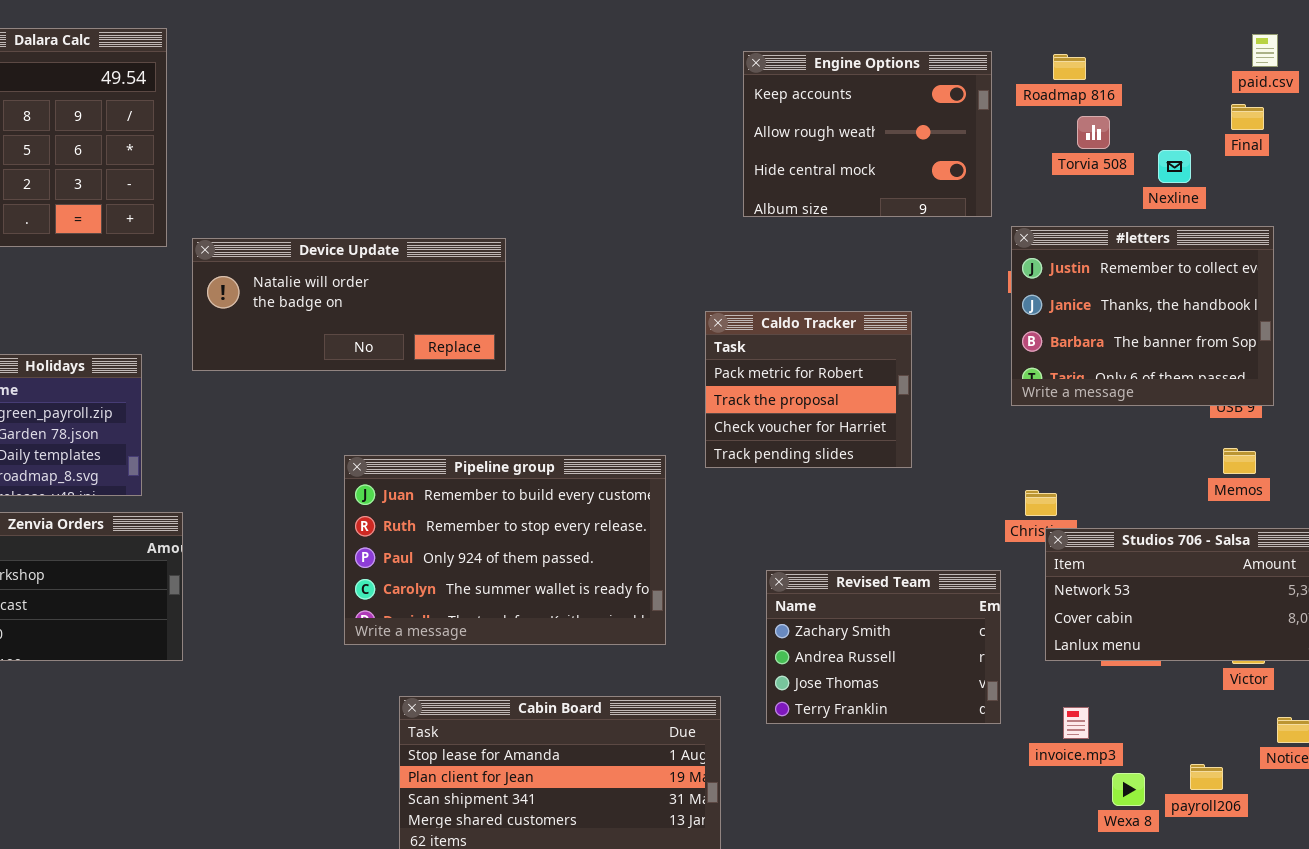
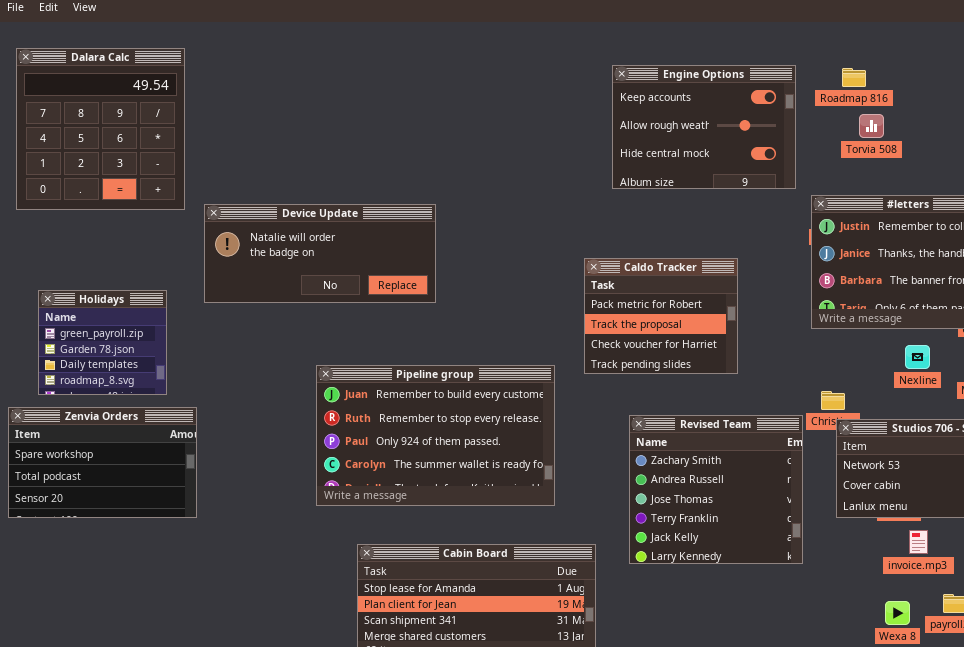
Nexline: [1158,150,1191,183] -> [905,345,930,369], moved
Revised Team: [766,570,1001,724] -> [629,415,803,564], resized
invoice.mp3: [1063,707,1089,739] -> [909,530,928,554], moved

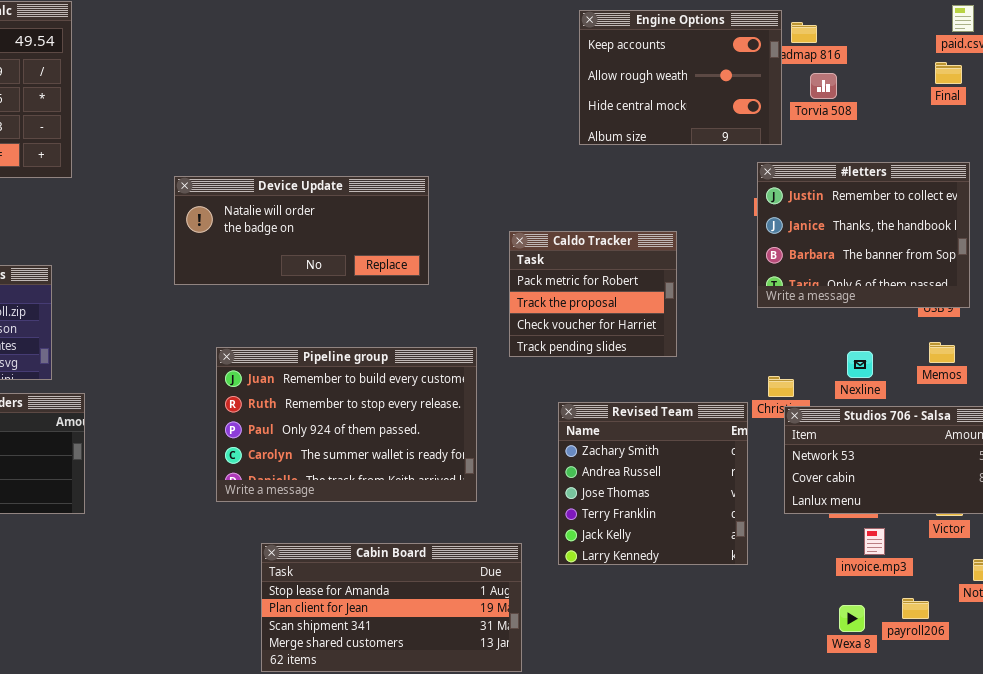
Engine Options: [612,65,796,189] -> [579,10,782,145], moved
Device Update: [204,204,436,303] -> [174,176,429,285], moved
Nexline: [905,345,930,369] -> [847,351,873,378], moved

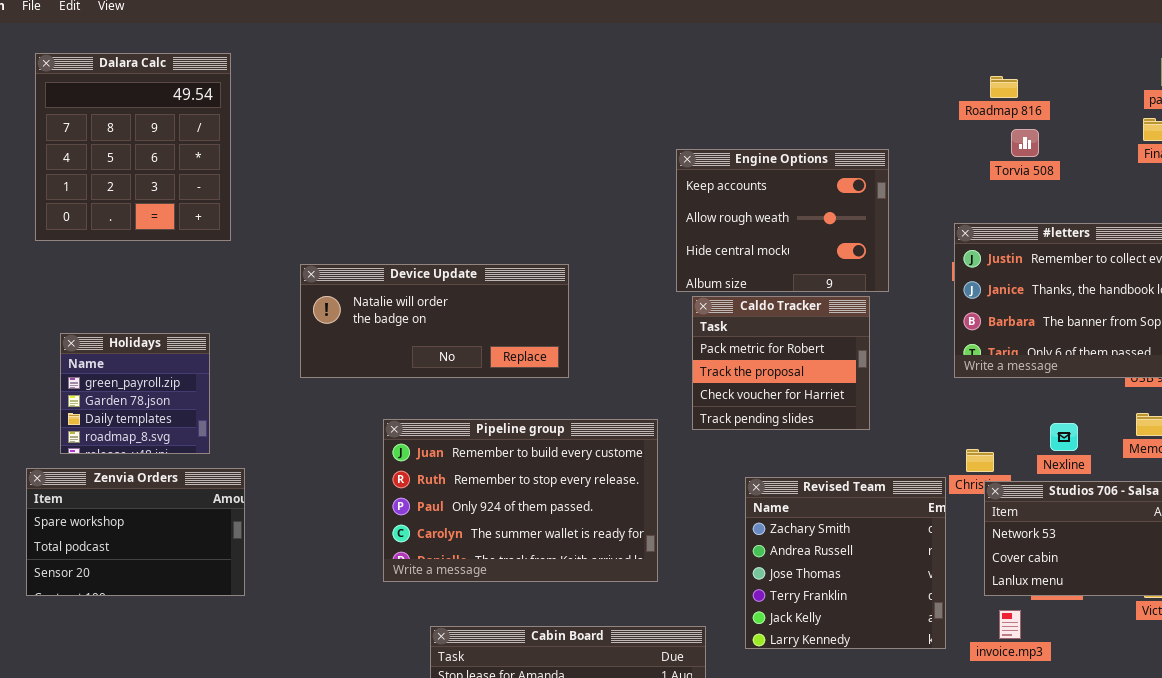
Engine Options: [579,10,782,145] -> [676,149,889,292], moved
Device Update: [174,176,429,285] -> [300,264,569,378], moved
invoice.mp3: [864,528,885,555] -> [999,610,1021,639], moved

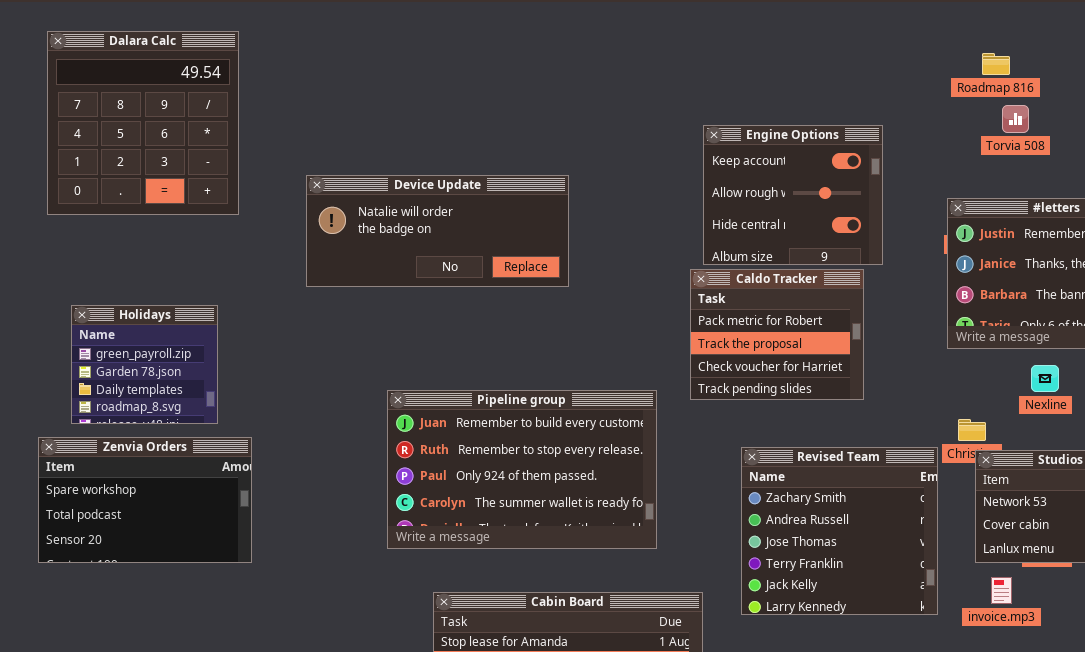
Engine Options: [676,149,889,292] -> [703,125,883,265], resized
Device Update: [300,264,569,378] -> [306,175,569,287], moved
Nexline: [1050,423,1078,451] -> [1031,365,1059,392], moved

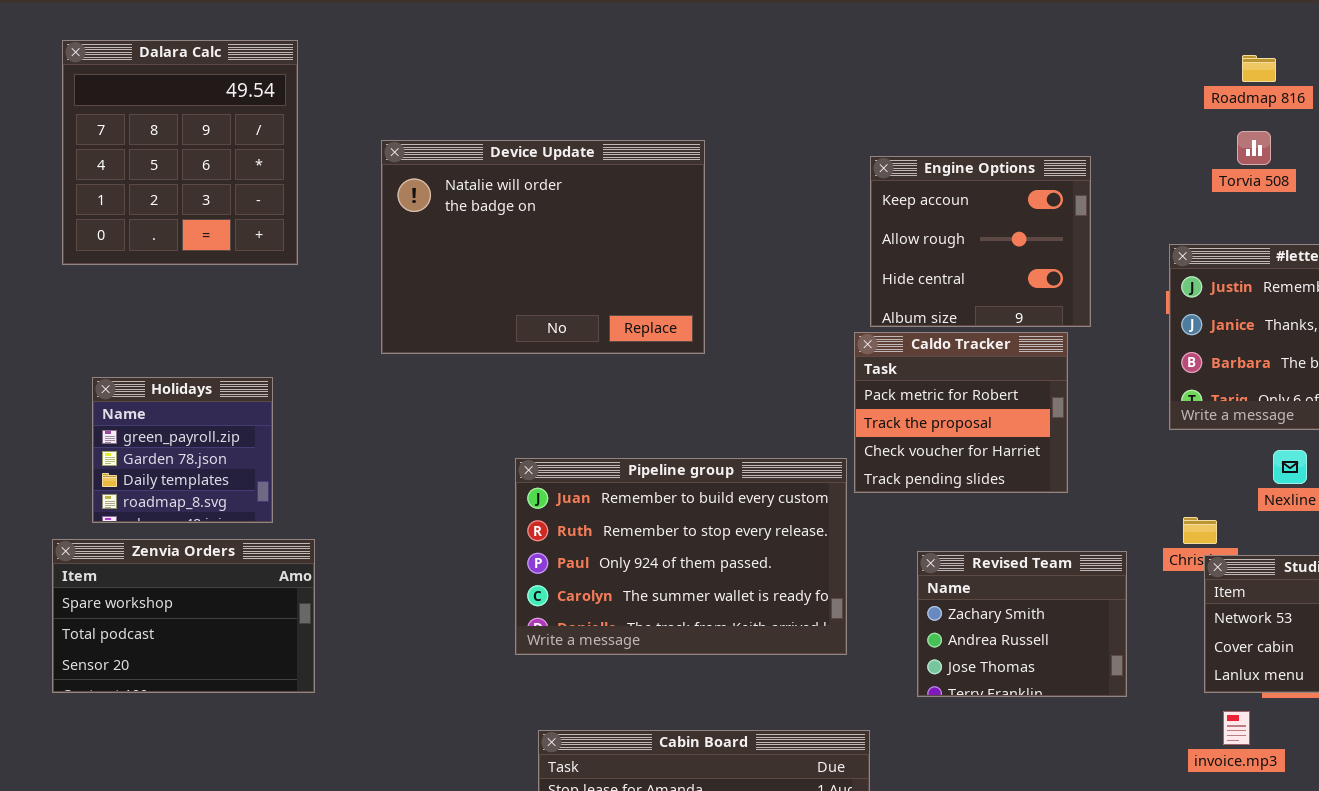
Roadmap 816: [982,53,1010,75] -> [1242,55,1276,82], moved
Device Update: [306,175,569,287] -> [381,140,705,354], resized
Pipeline group: [387,390,657,549] -> [515,458,847,655], moved
Revised Team: [741,447,938,615] -> [917,551,1127,697], resized

